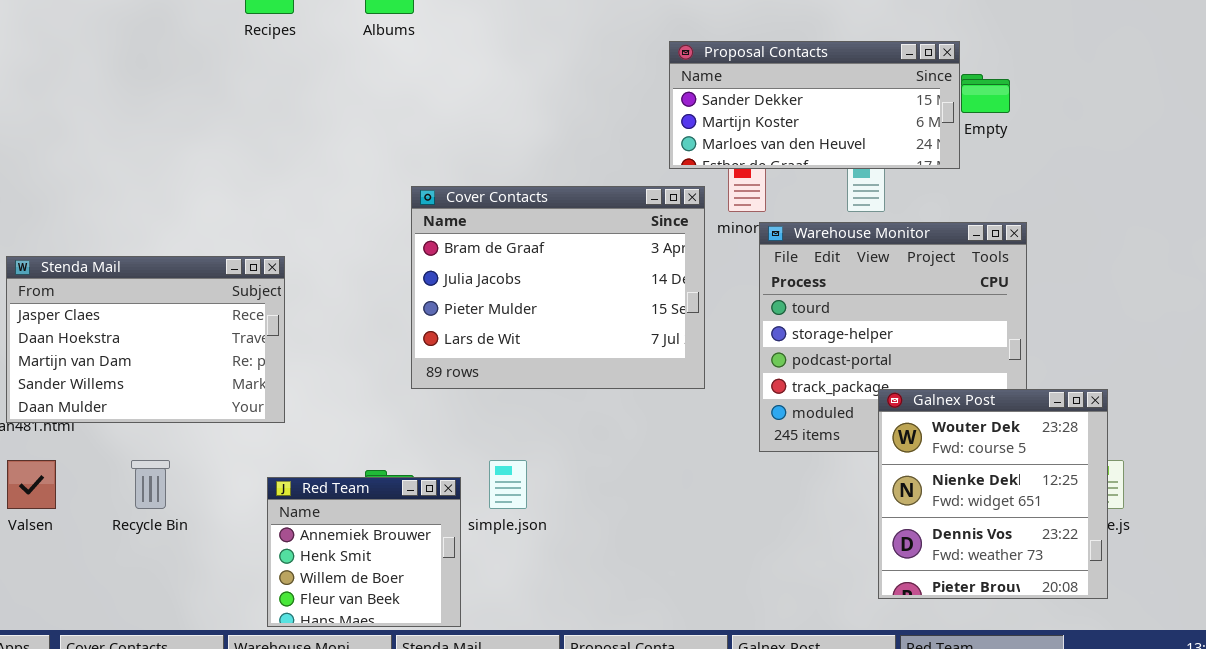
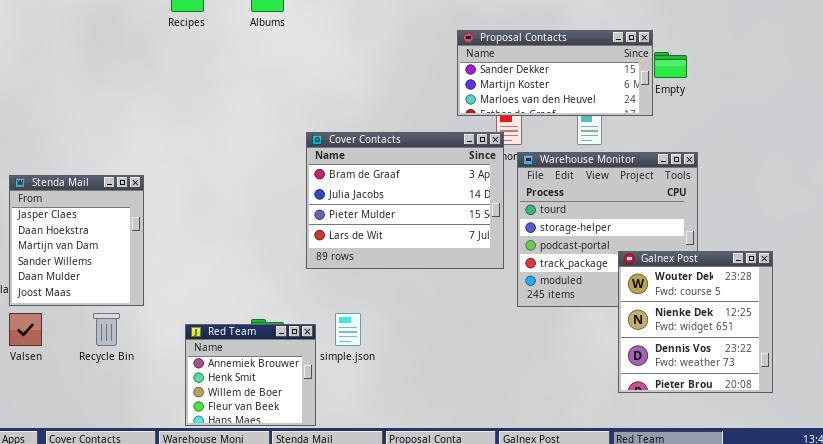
Cover Contacts: [411,186,705,389] -> [306,132,504,269], moved
Stenda Mail: [6,256,285,423] -> [9,175,144,306], resized
Galnex Post: [878,389,1108,599] -> [618,251,773,393], moved

